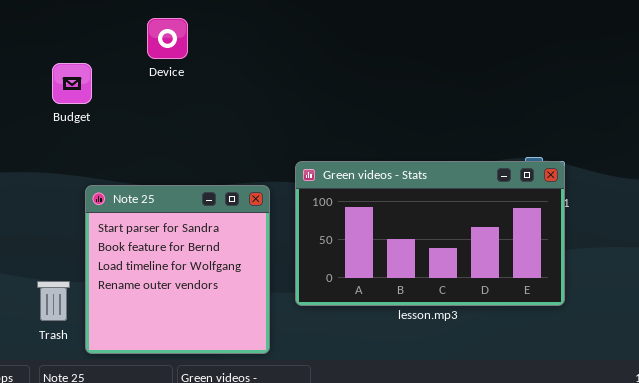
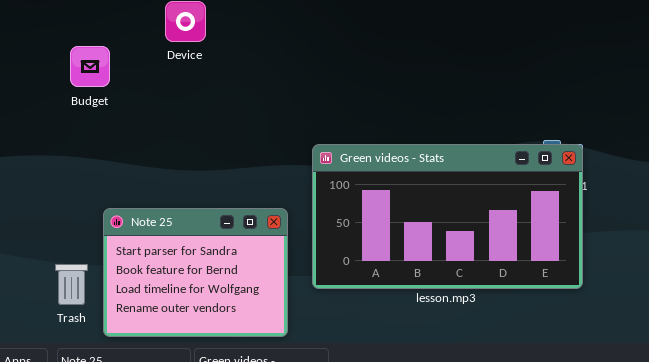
Note 25: [85,185,270,354] -> [103,208,288,337], resized

